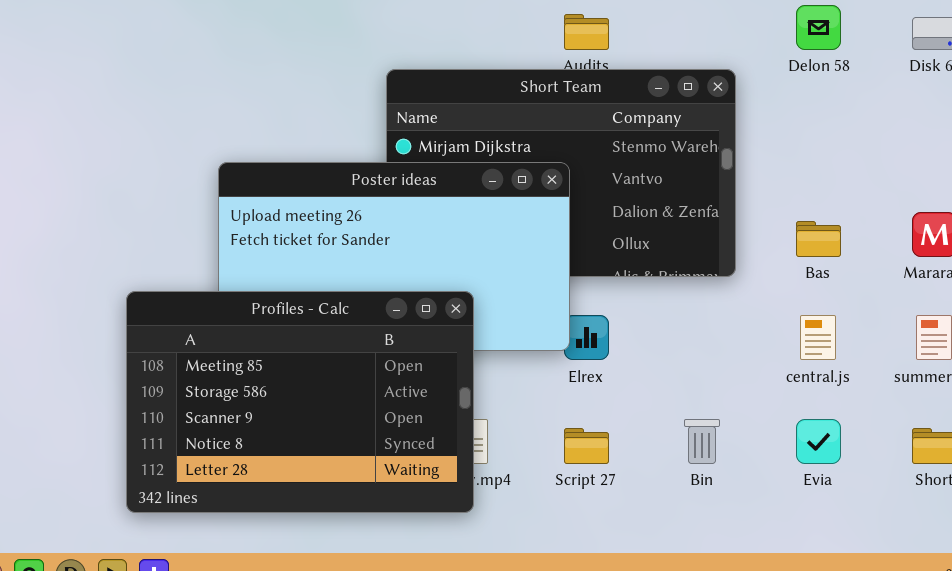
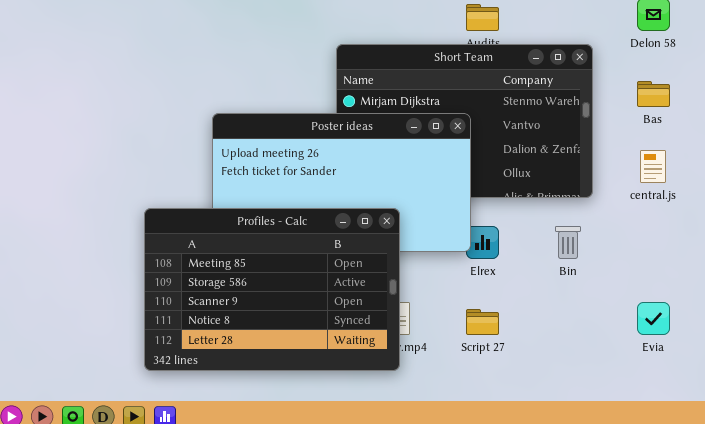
Bas: [796,221,841,257] -> [637,81,670,107], moved
central.js: [800,315,836,360] -> [640,150,666,183], moved
Bin: [684,419,720,464] -> [555,226,581,259], moved

